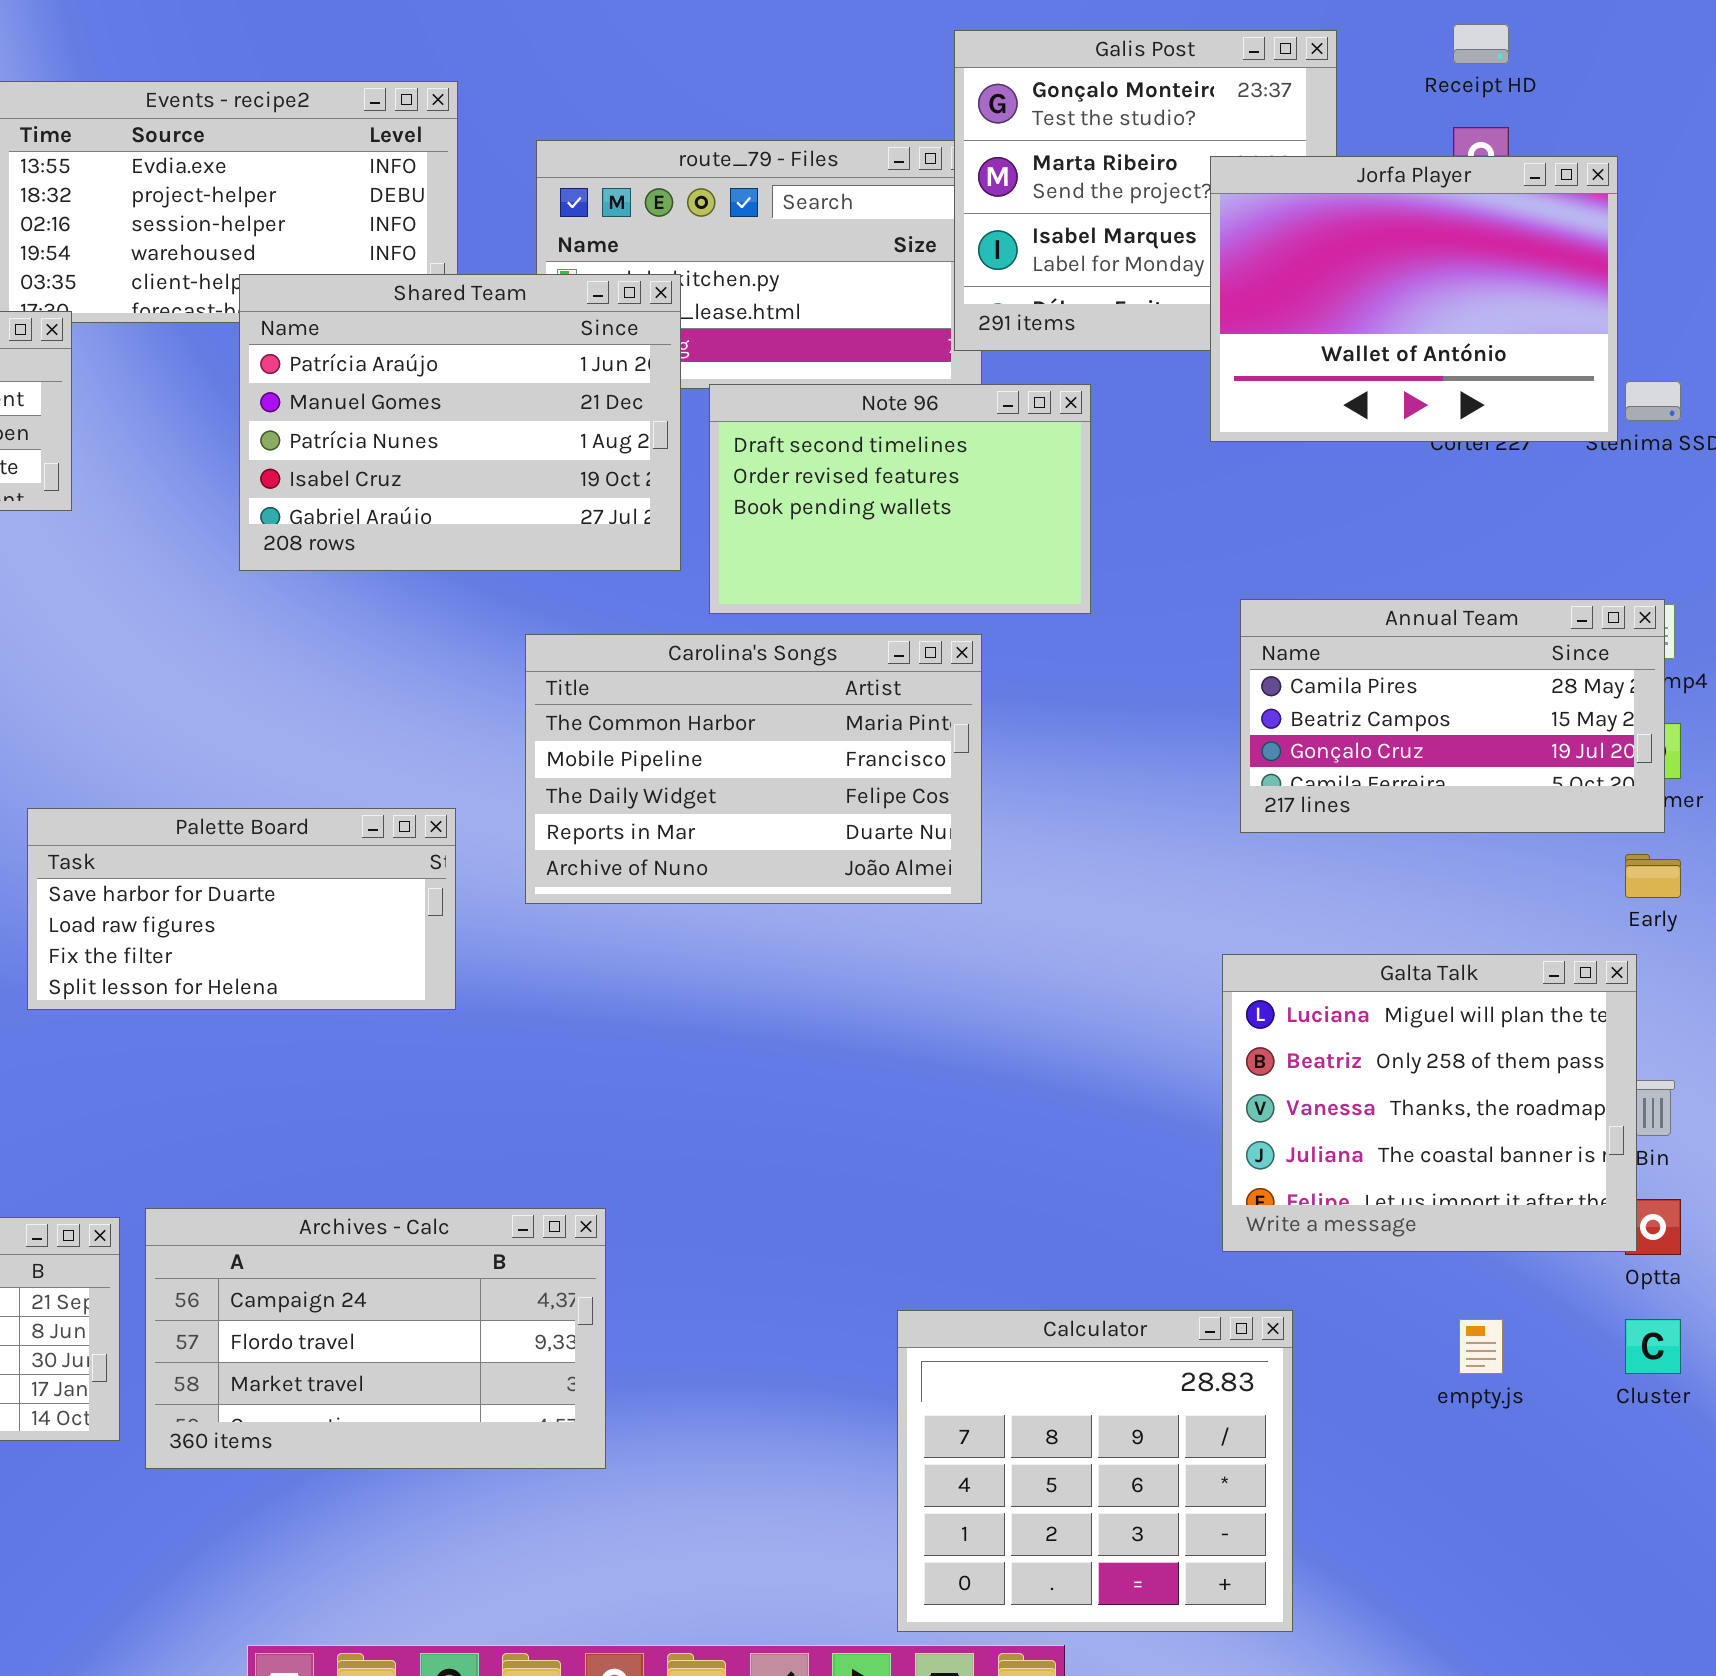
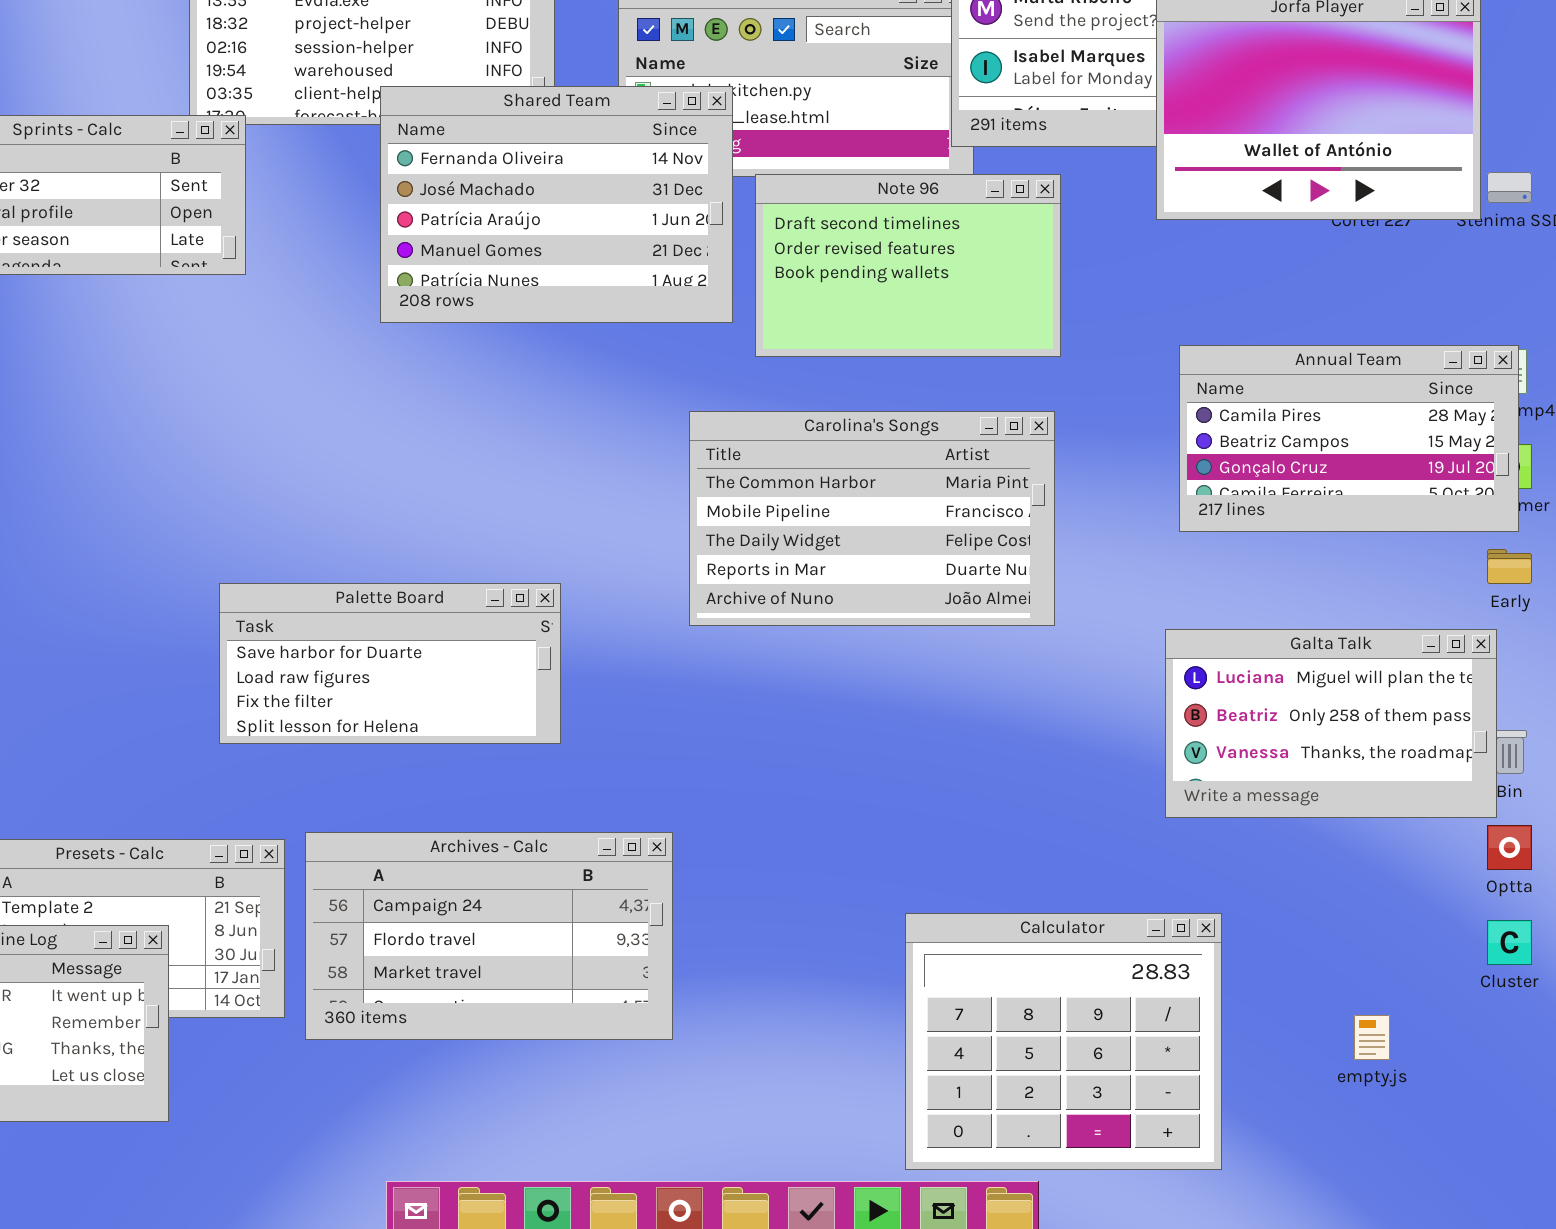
Shared Team: [239,274,681,571] -> [380,86,733,323], scrolled up 2 rows
Carolina's Songs: [525,634,982,904] -> [689,411,1055,626], moved
Palette Board: [27,808,456,1010] -> [219,583,561,744], moved
Galta Talk: [1222,954,1637,1252] -> [1165,629,1497,818], resized
empty.js: [1459,1319,1503,1374] -> [1354,1015,1390,1060], moved

